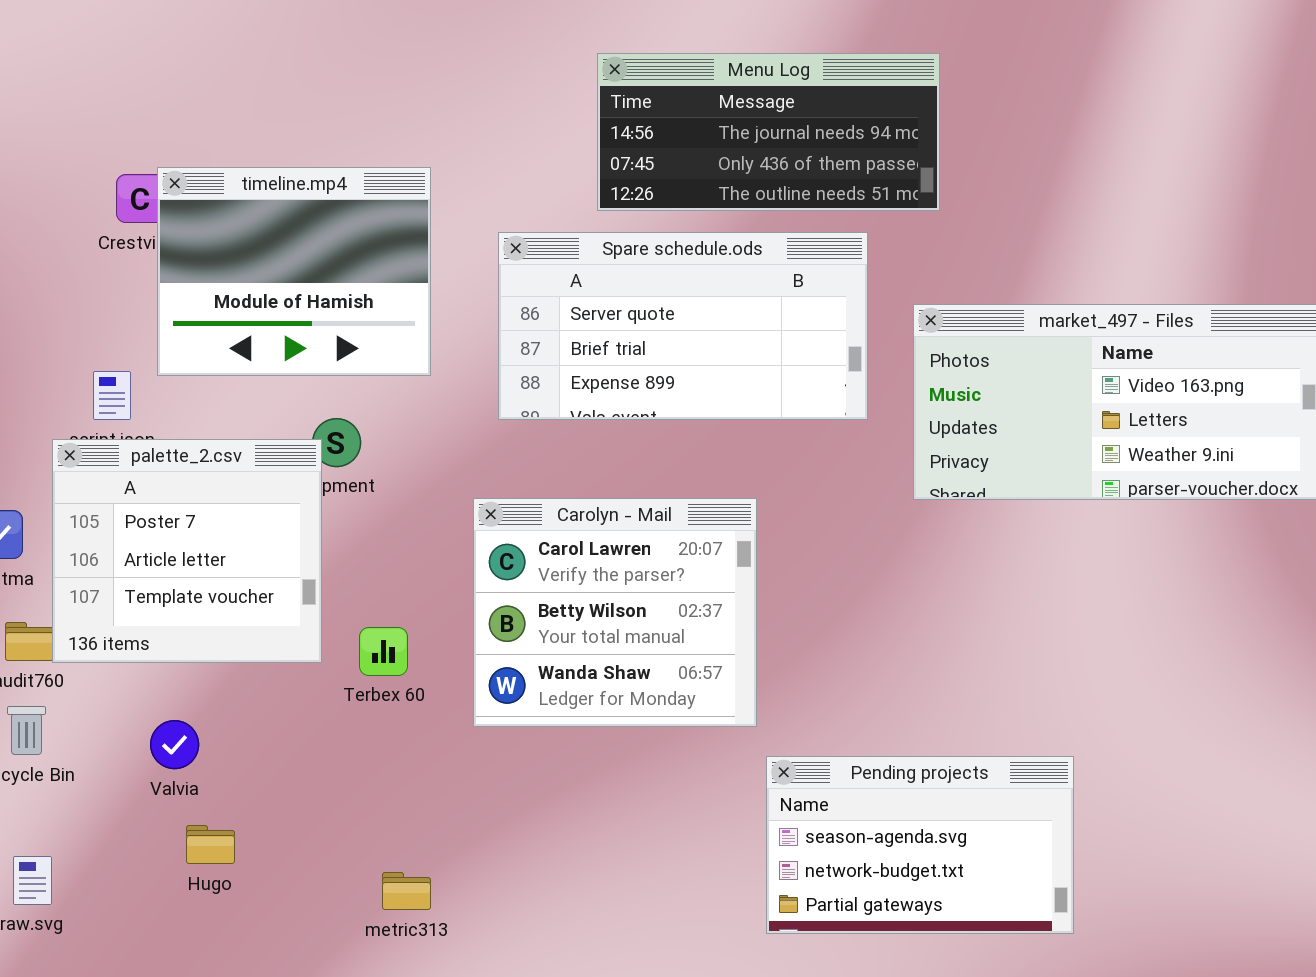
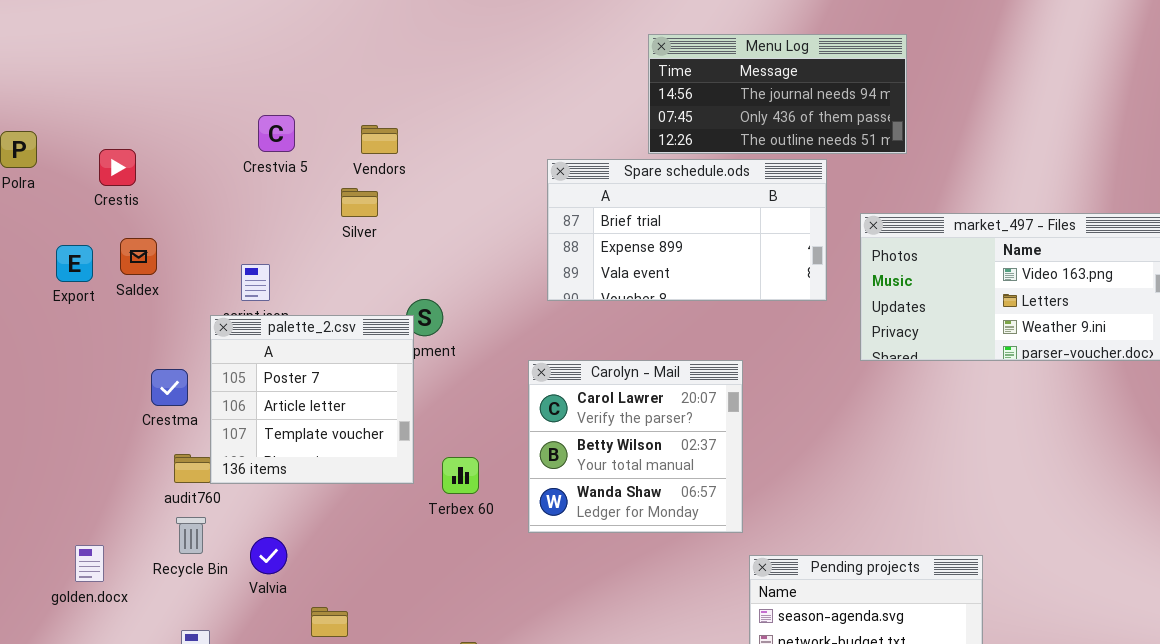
Menu Log: [597,53,940,211] -> [648,34,907,154], moved
timeline.mp4: [157,167,431,376] -> none, closed
Spare schedule.ods: [498,232,868,420] -> [547,159,827,301], scrolled down 1 row
Valvia: [150,720,199,769] -> [250,537,287,574], moved

